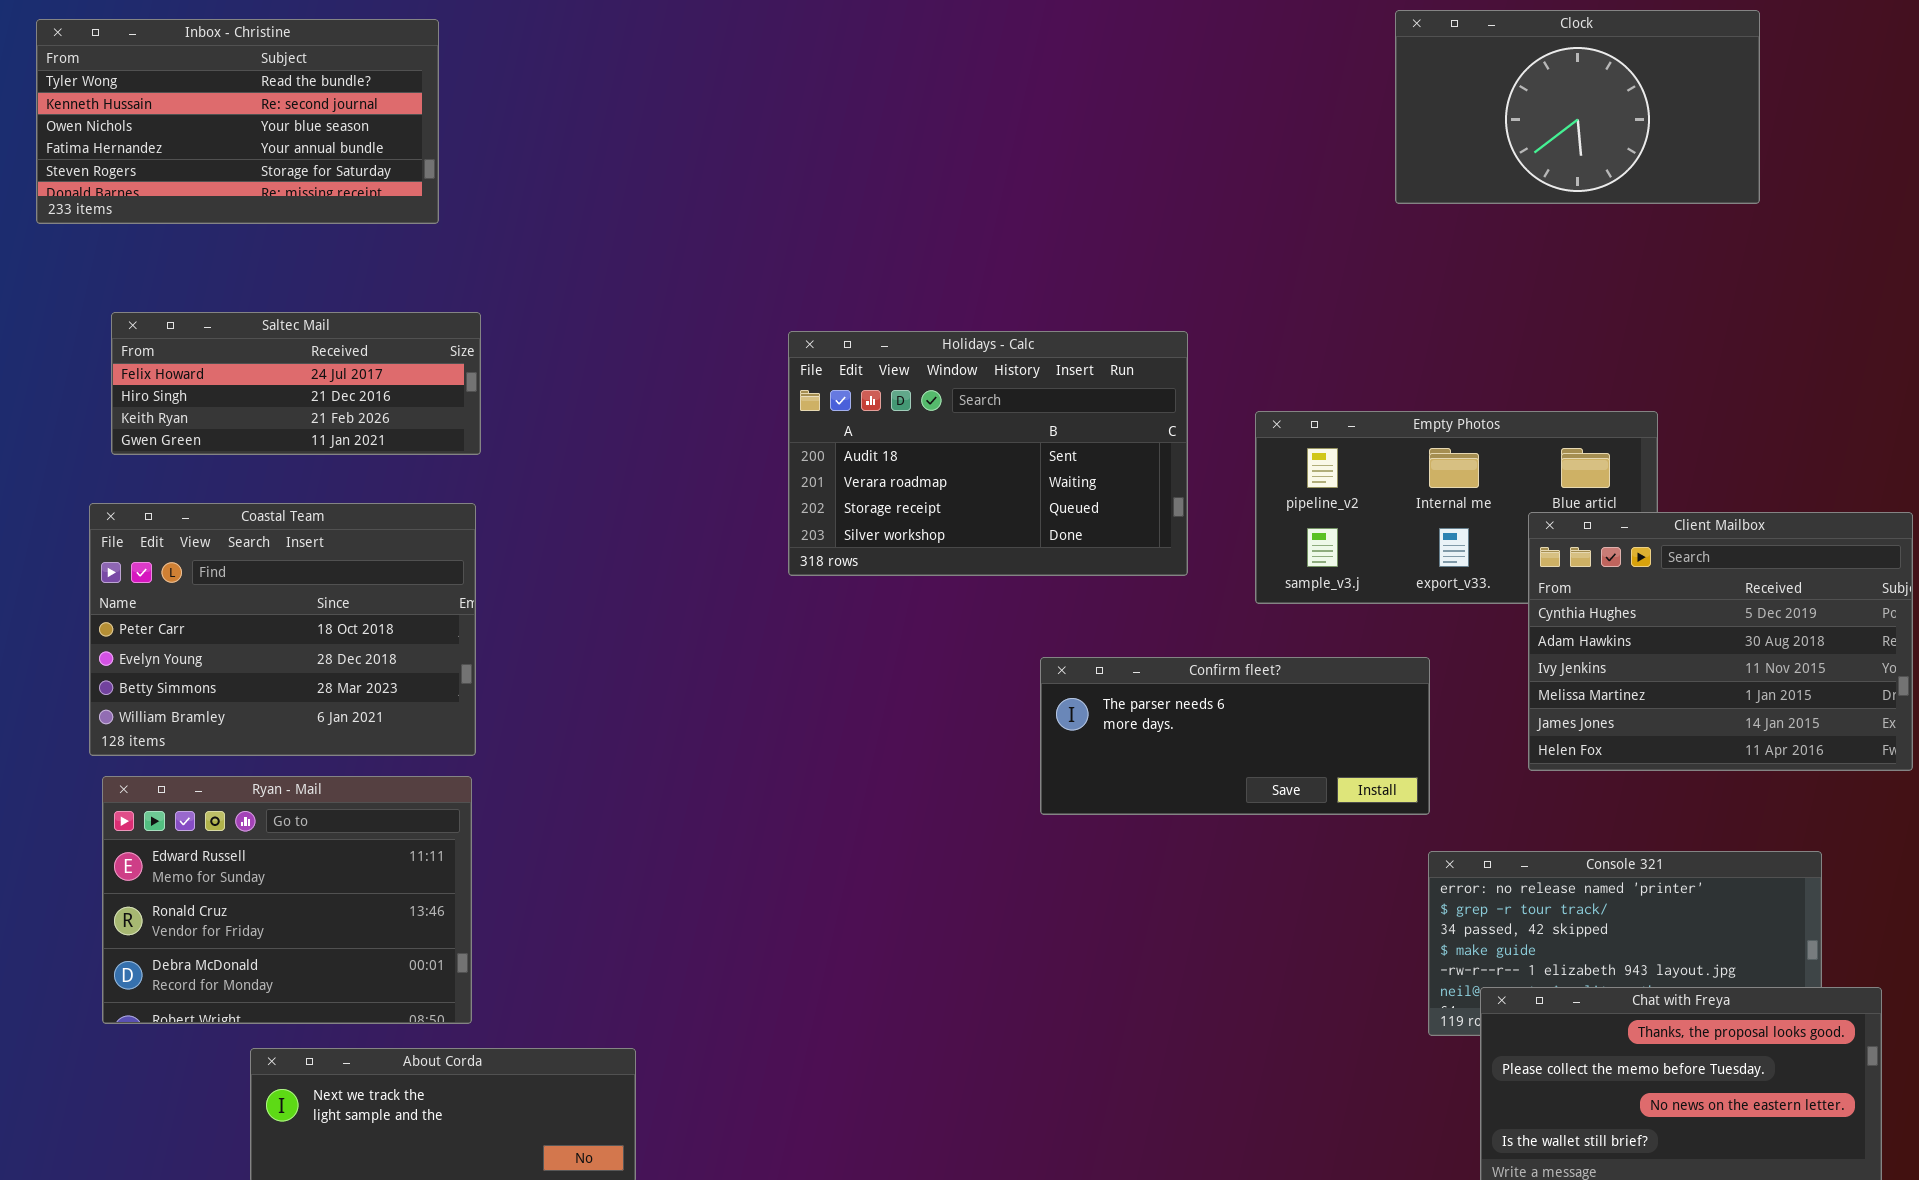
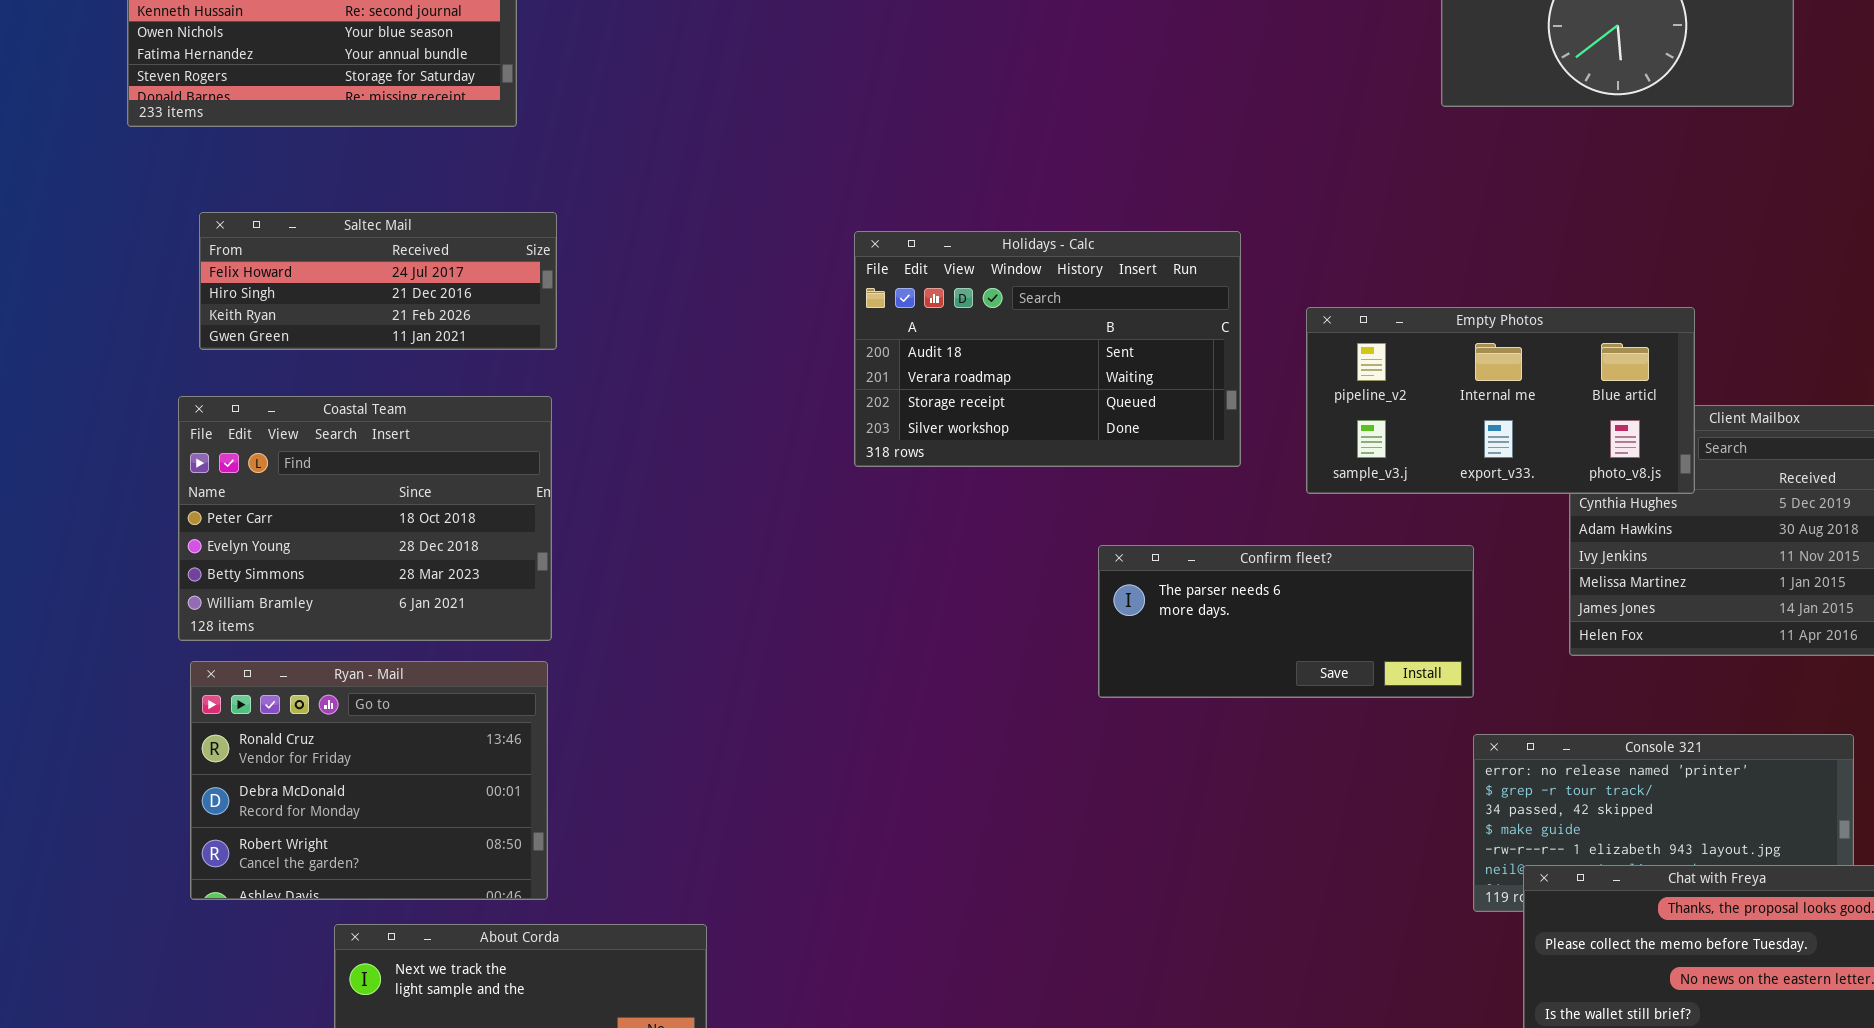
Empty Photos: [1255,411,1658,604] -> [1306,307,1695,494], raised
Ryan - Mail: [102,776,472,1024] -> [190,661,548,900], scrolled down 1 row

